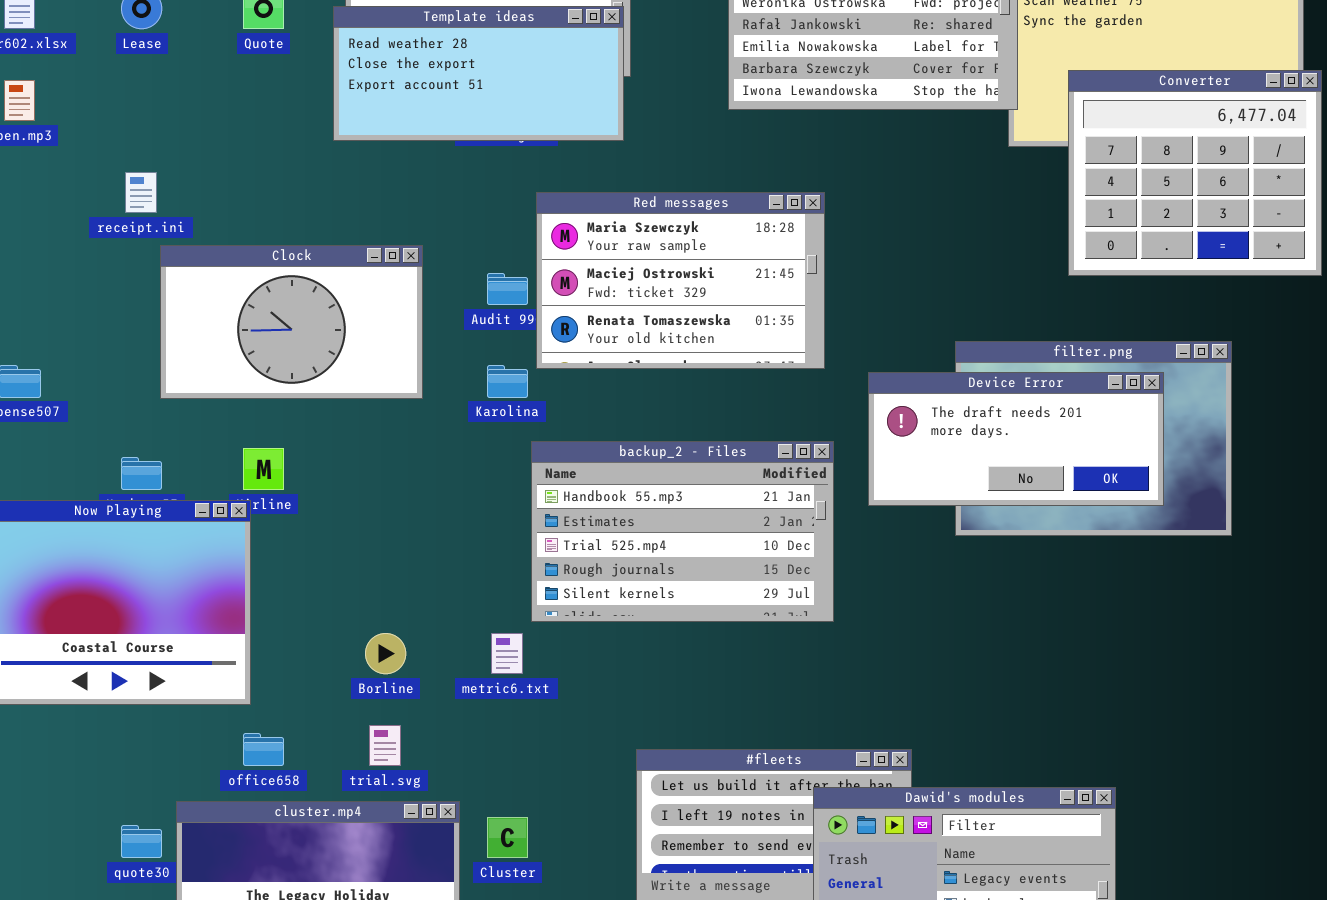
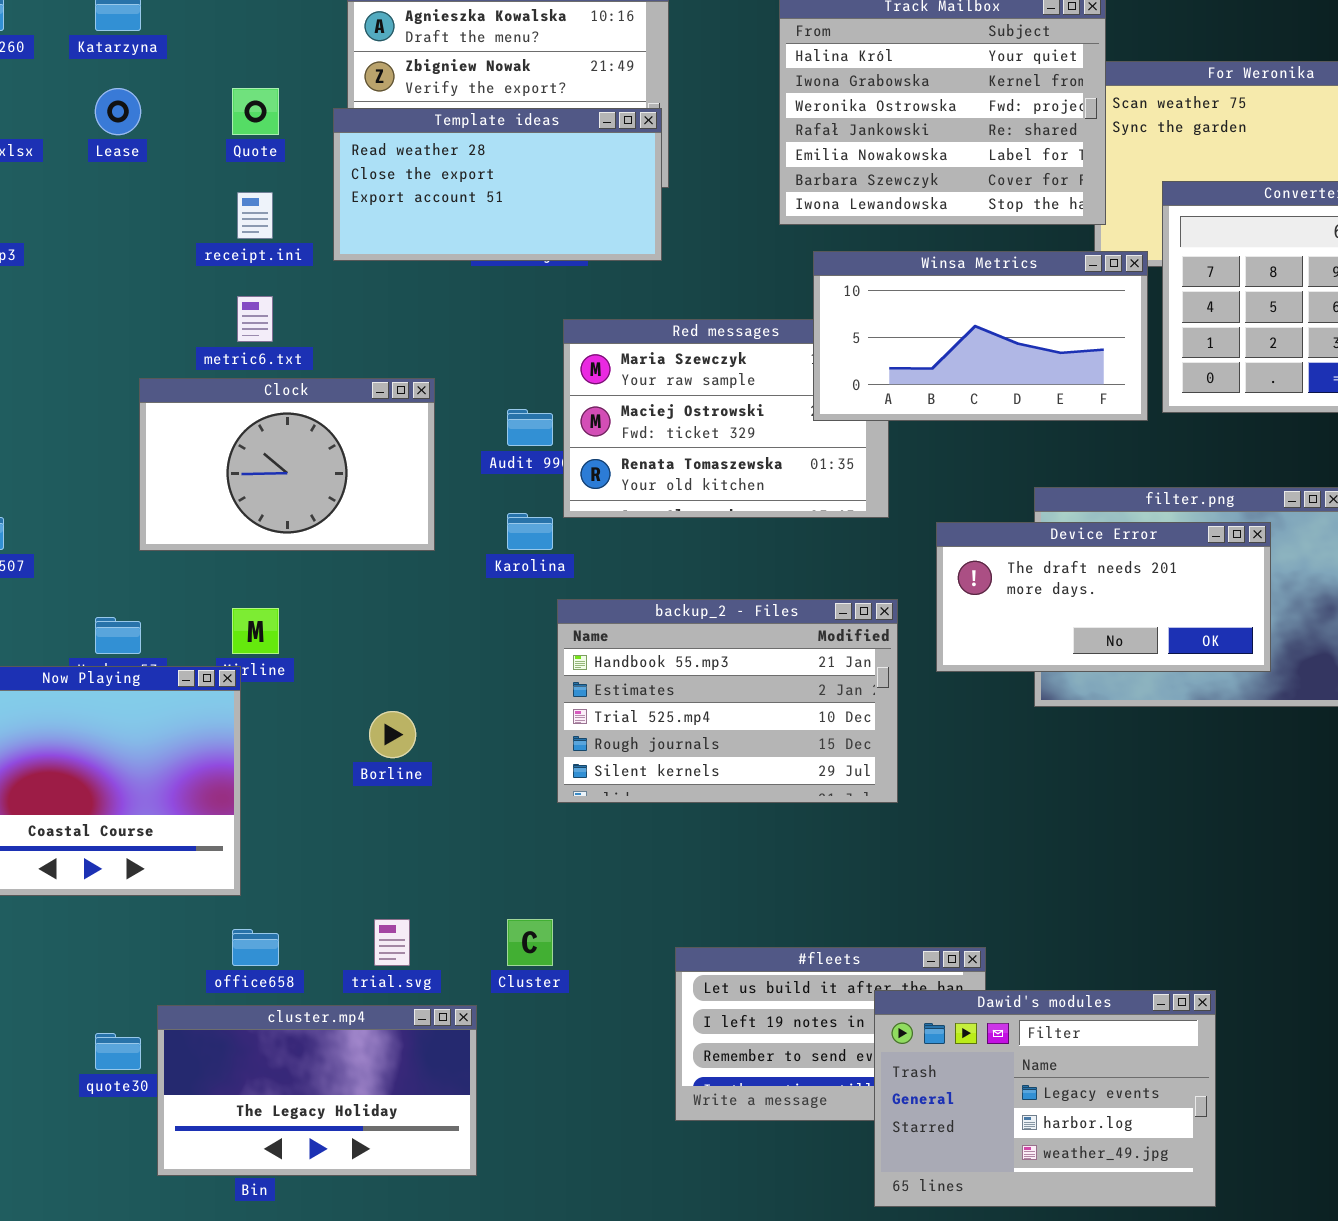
Winsa Metrics: none -> [813,251,1148,421], opened
receipt.ini: [125,172,157,213] -> [237,192,273,239], moved
Borline: [365,633,406,674] -> [369,711,416,758], moved
metric6.txt: [491,633,523,674] -> [237,296,273,342], moved
Cluster: [487,817,528,858] -> [507,919,553,966], moved

